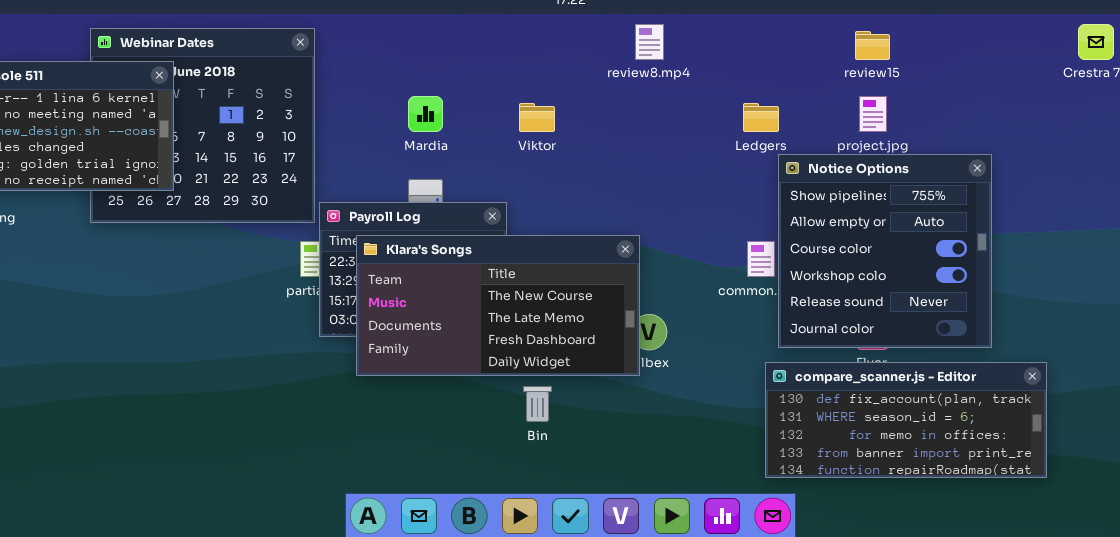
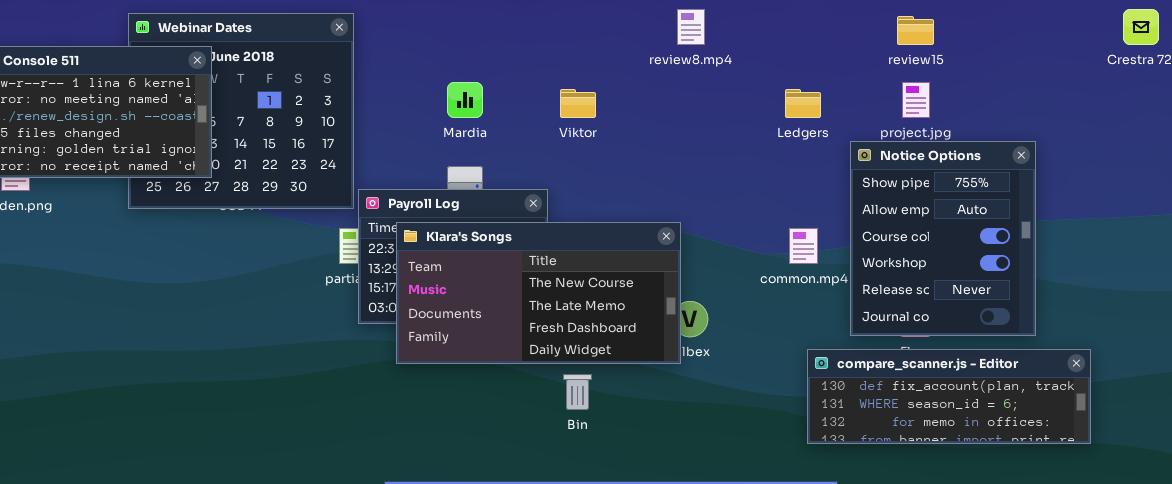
Notice Options: [778,154,992,348] -> [850,141,1036,336], resized
compare_scanner.js - Editor: [765,362,1047,478] -> [807,349,1091,444], resized

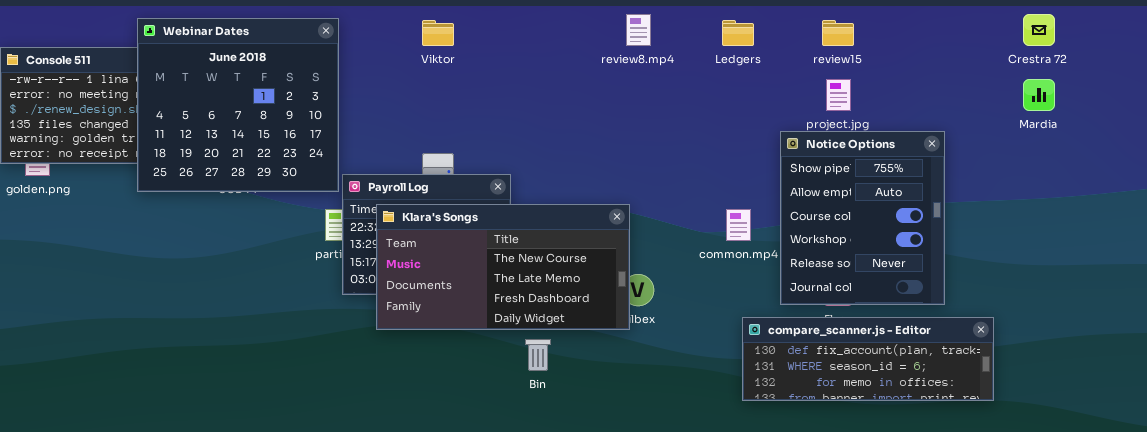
Webinar Dates: [128,13,354,209] -> [137,18,339,192], raised
Mardia: [447,82,483,118] -> [1023,79,1055,111], moved
Viktor: [560,89,596,118] -> [422,20,454,46], moved
Ledgers: [785,89,821,118] -> [722,20,754,46], moved

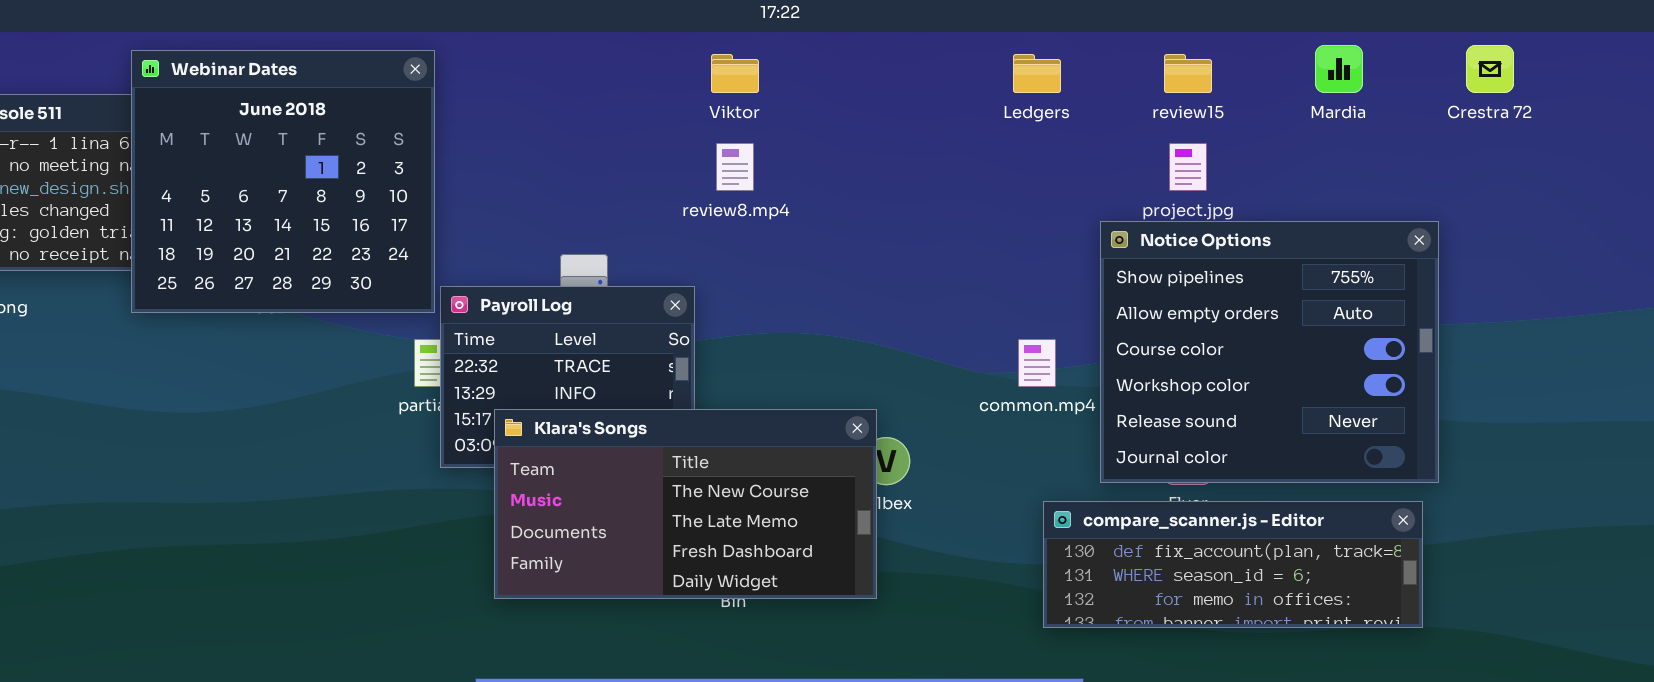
review8.mp4: [626,14,651,46] -> [716,143,754,191], moved
Viktor: [422,20,454,46] -> [711,54,759,93], moved
Mardia: [1023,79,1055,111] -> [1315,45,1363,93], moved
Notice Options: [780,131,945,305] -> [1100,221,1439,483], resized
Klara's Songs: [376,204,630,330] -> [494,409,877,599], moved

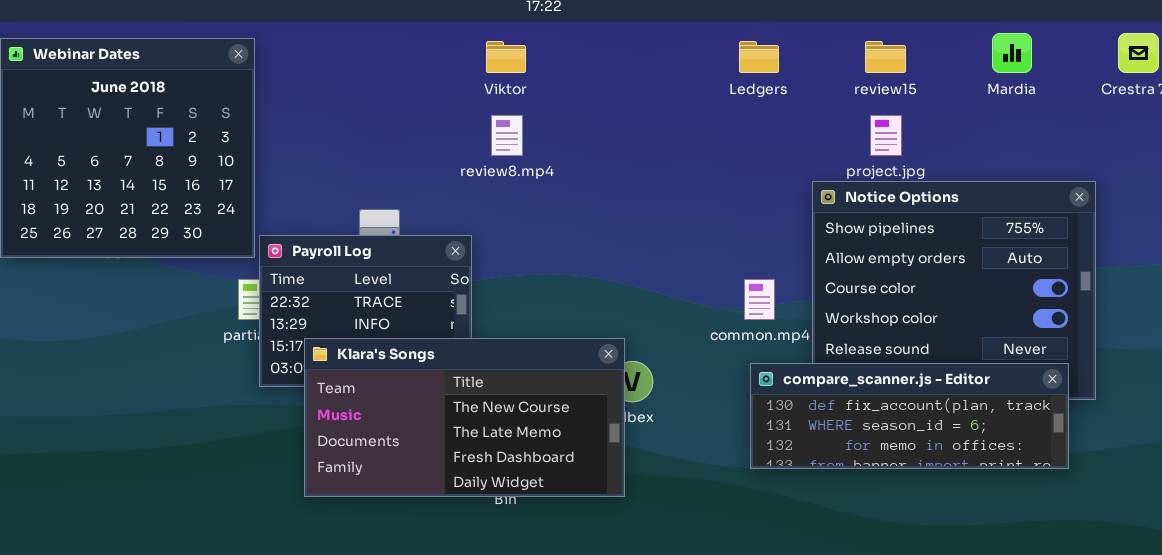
compare_scanner.js - Editor: [1043,501,1423,628] -> [750,363,1069,469], moved

